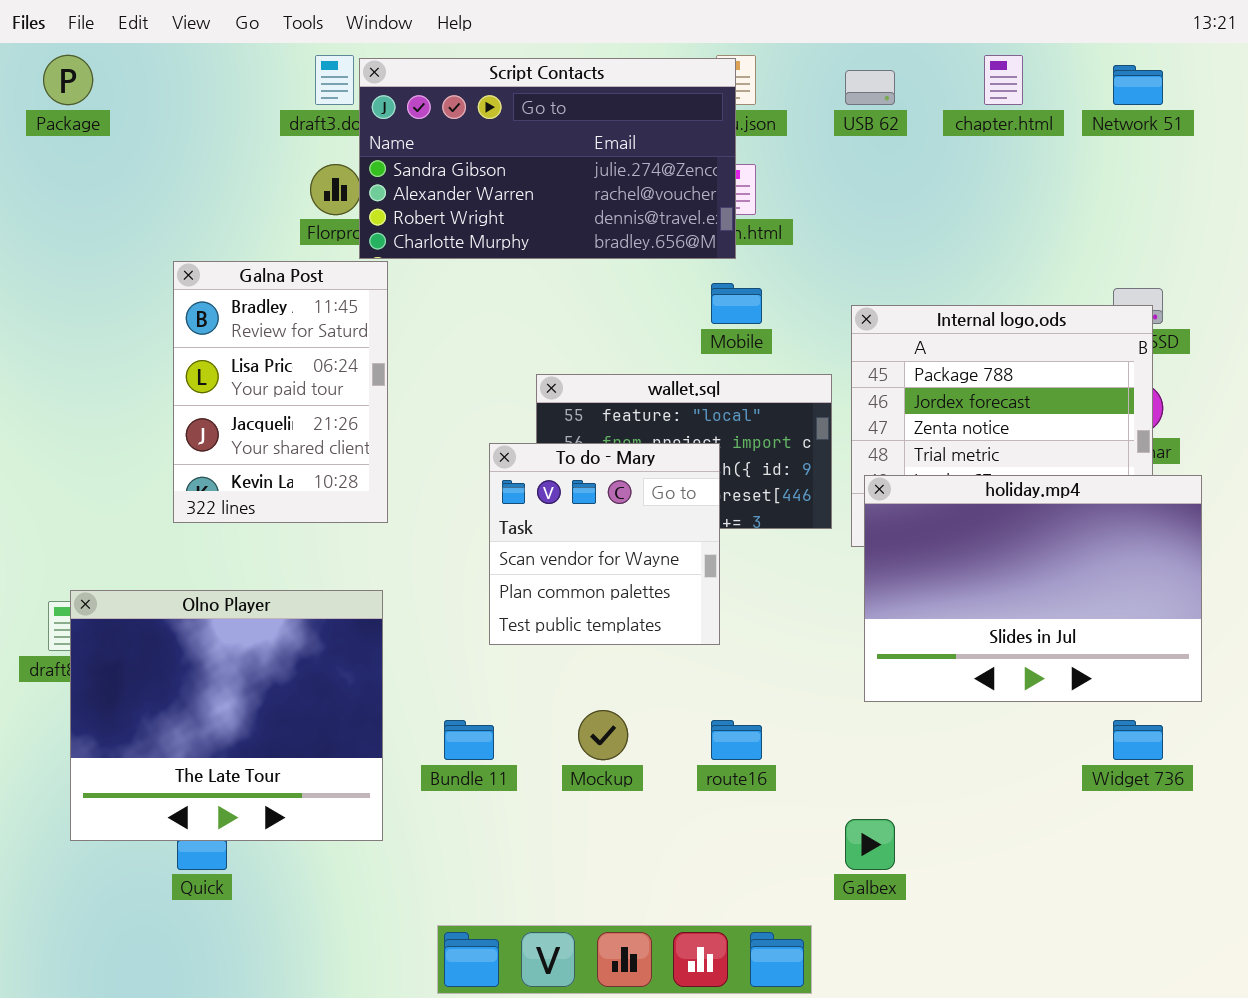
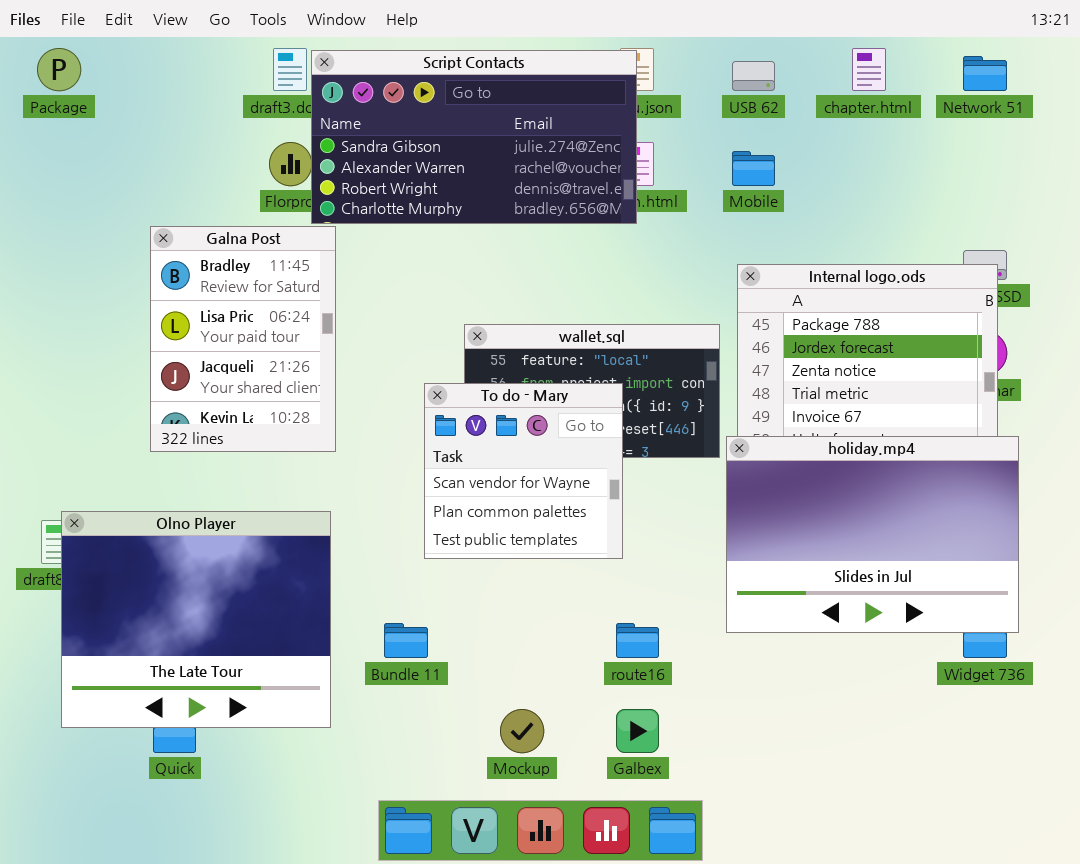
Mobile: [711,283,762,324] -> [732,151,775,186], moved
holiday.mp4: [864,475,1202,702] -> [726,436,1019,633], moved
Mockup: [578,710,628,760] -> [500,709,544,753], moved
Galbex: [845,819,895,870] -> [616,709,659,753], moved

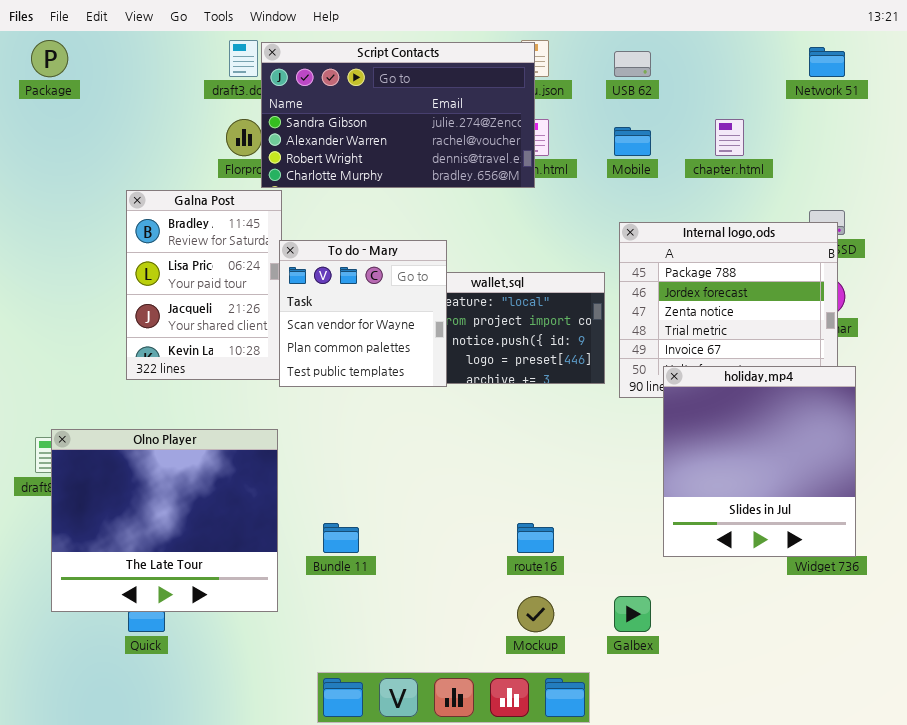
chapter.html: [852,48,886,91] -> [715,119,744,156], moved
To do - Mary: [424,383,623,559] -> [279,240,447,387], moved
holiday.mp4: [726,436,1019,633] -> [663,366,856,557], resized
Mockup: [500,709,544,753] -> [517,596,554,632], moved
Galbex: [616,709,659,753] -> [614,596,651,632], moved

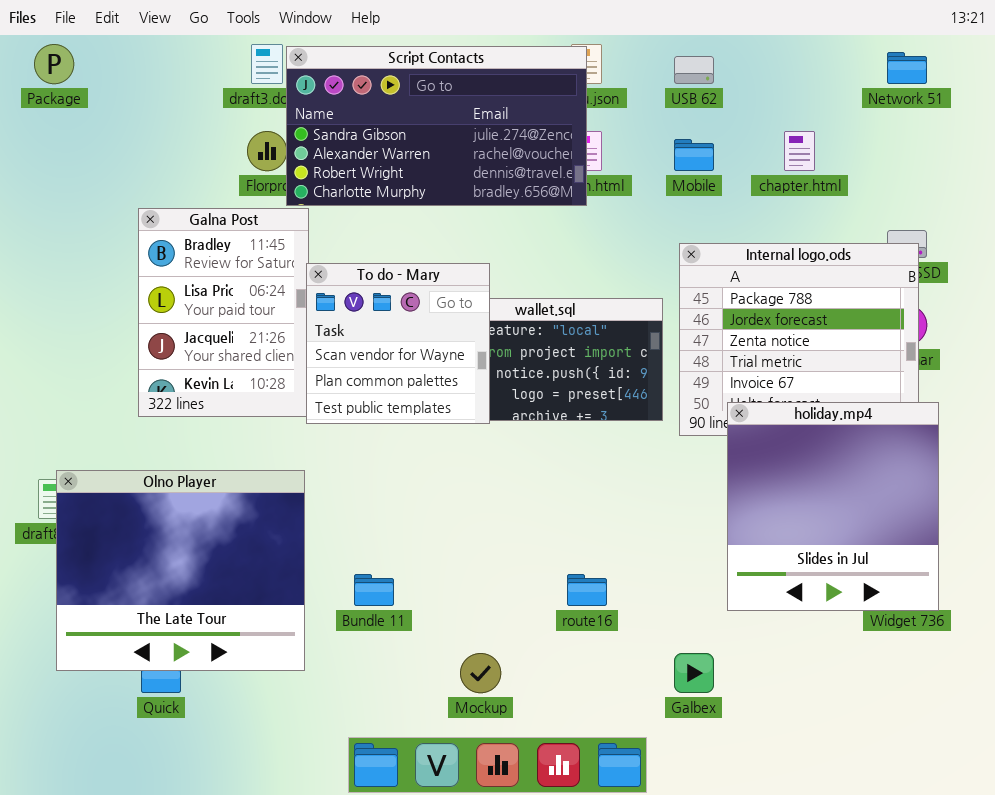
Mockup: [517,596,554,632] -> [460,653,501,693], moved

